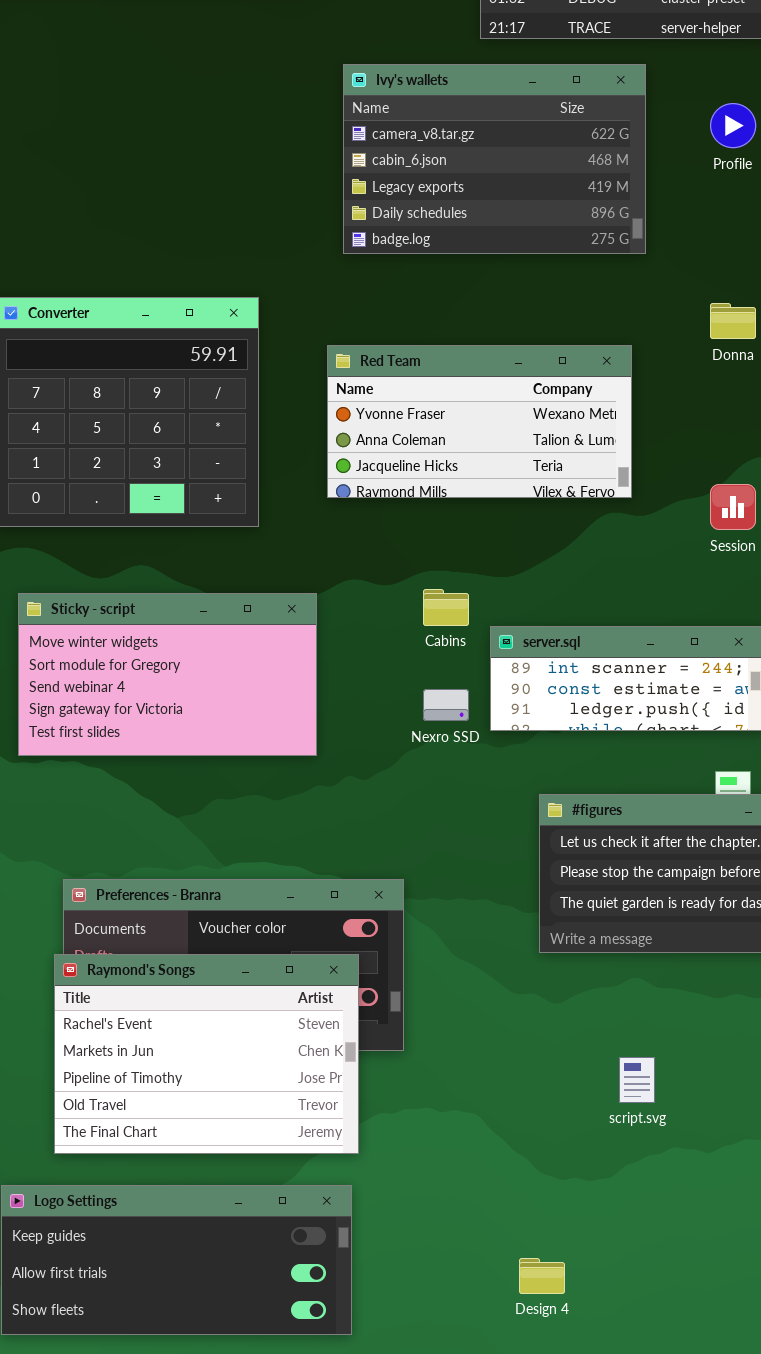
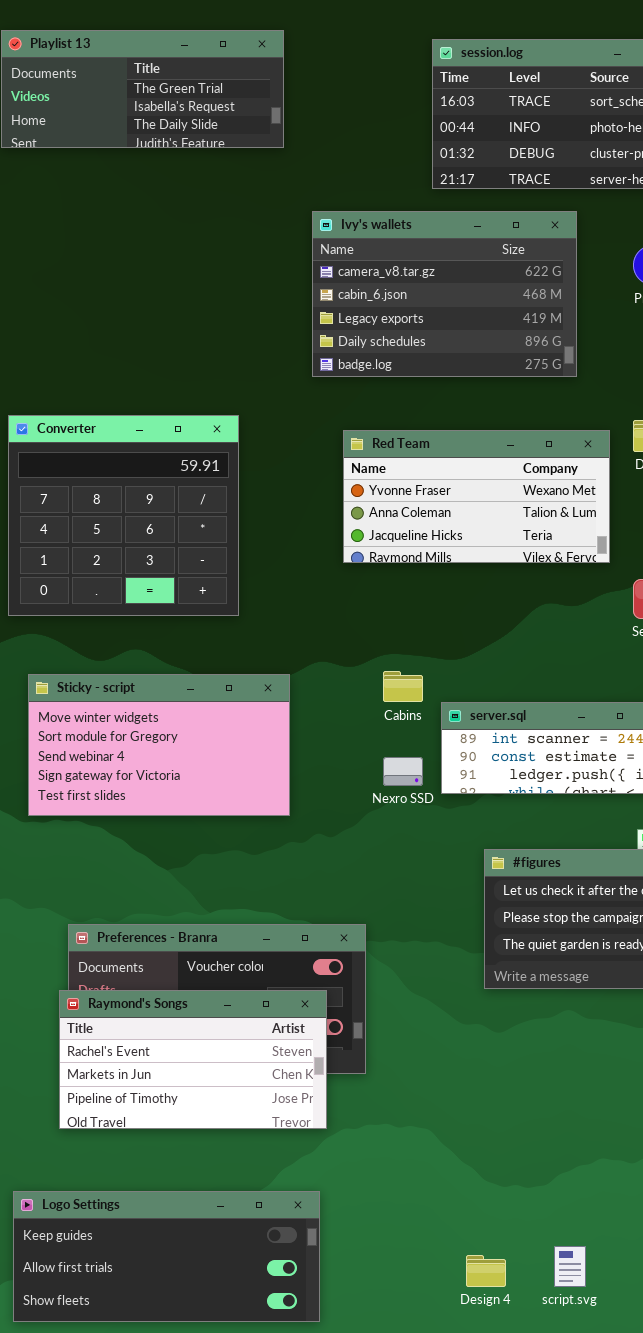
Red Team: [327,345,632,498] -> [343,430,610,563], moved
Raymond's Songs: [54,954,359,1154] -> [59,990,327,1129], resized
script.svg: [619,1057,655,1103] -> [554,1246,586,1287], moved

